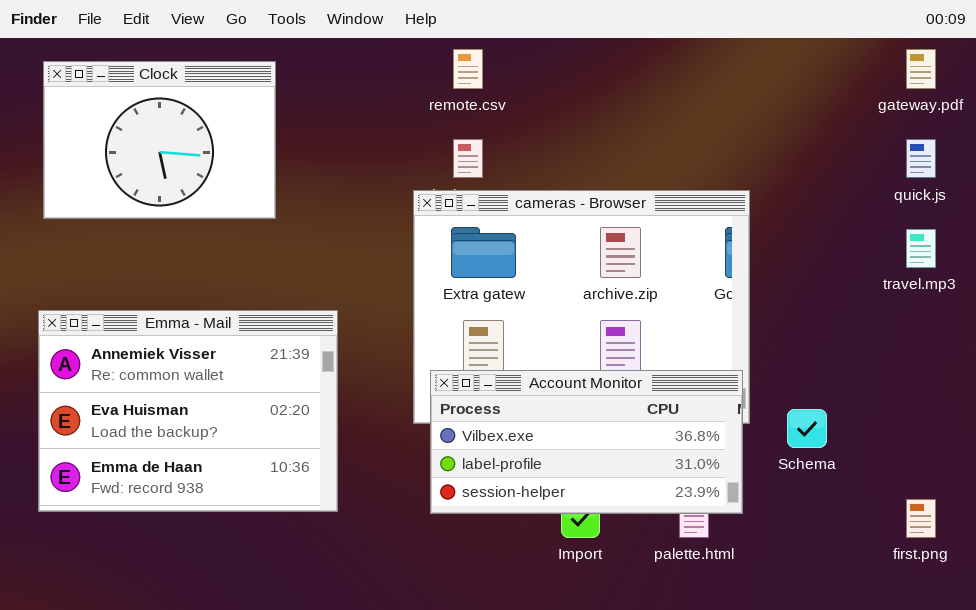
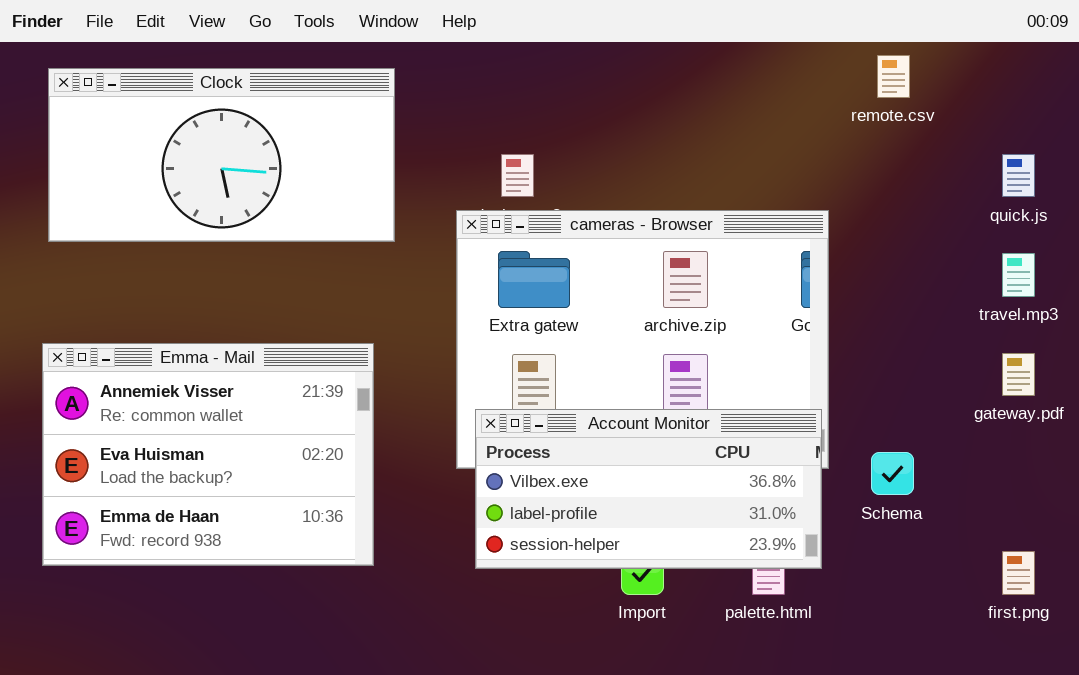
remote.csv: [453,49,483,89] -> [877,55,910,98], moved
gateway.pdf: [906,49,936,89] -> [1002,353,1035,396], moved
Clock: [43,61,276,219] -> [48,68,395,242], resized

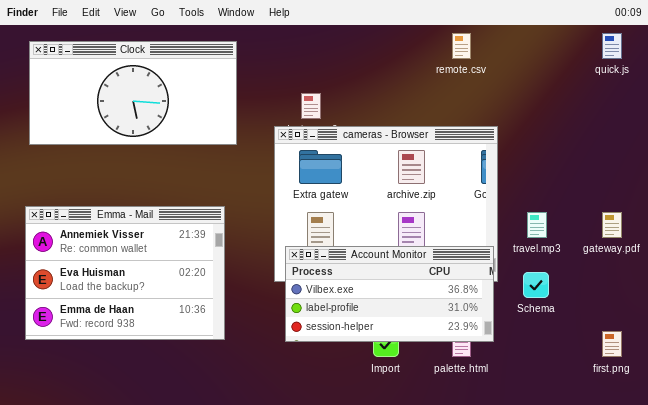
remote.csv: [877,55,910,98] -> [452,33,471,59], moved
quick.js: [1002,154,1035,197] -> [602,33,622,59], moved
travel.mp3: [1002,253,1035,297] -> [527,212,547,238], moved

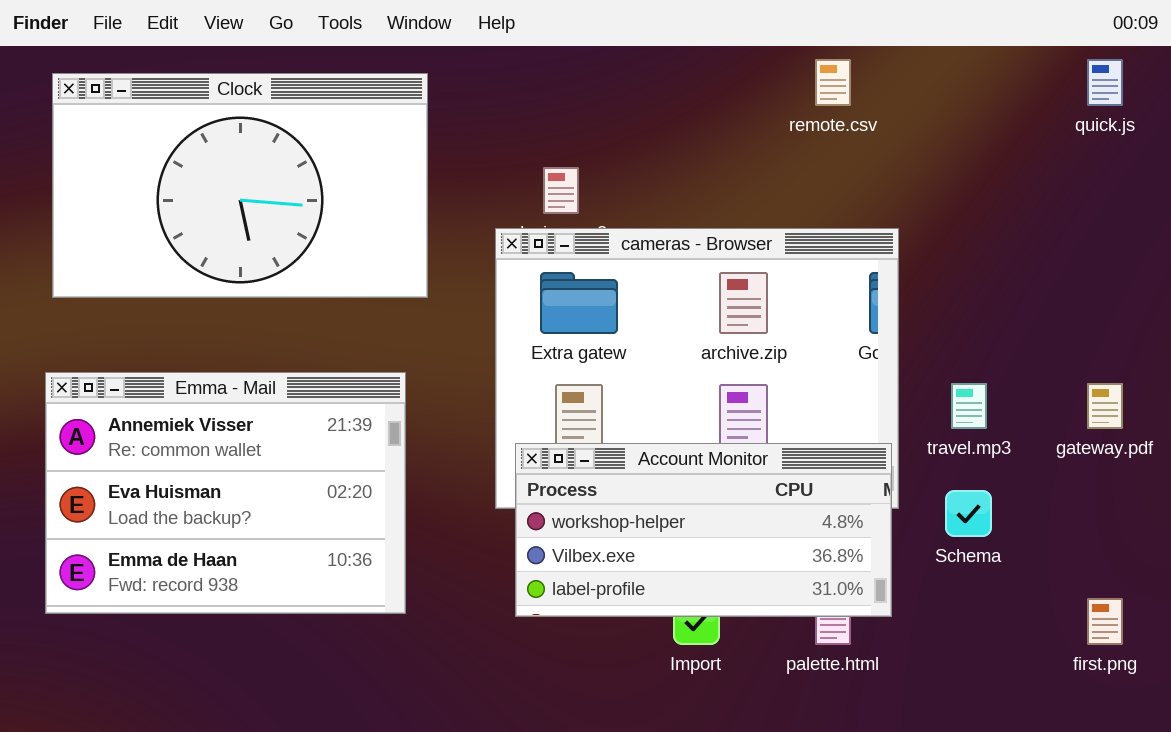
Clock: [29,41,237,145] -> [52,73,428,298], resized
Account Monitor: [285,246,494,342] -> [515,443,892,617], scrolled up 1 row

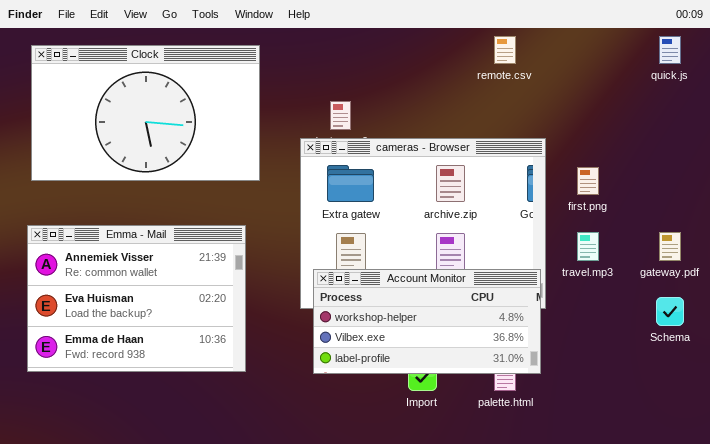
Schema: [945,490,992,537] -> [656,297,684,326], moved
first.png: [1087,598,1123,645] -> [577,167,599,195], moved

